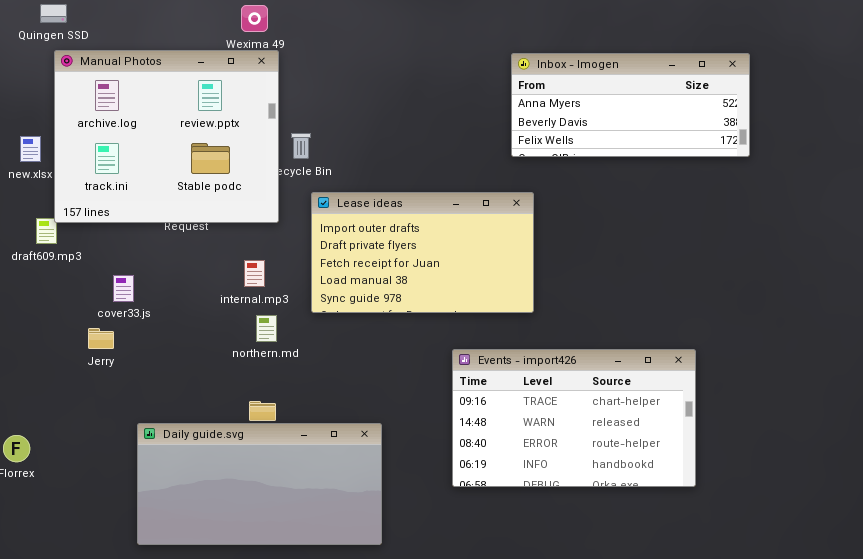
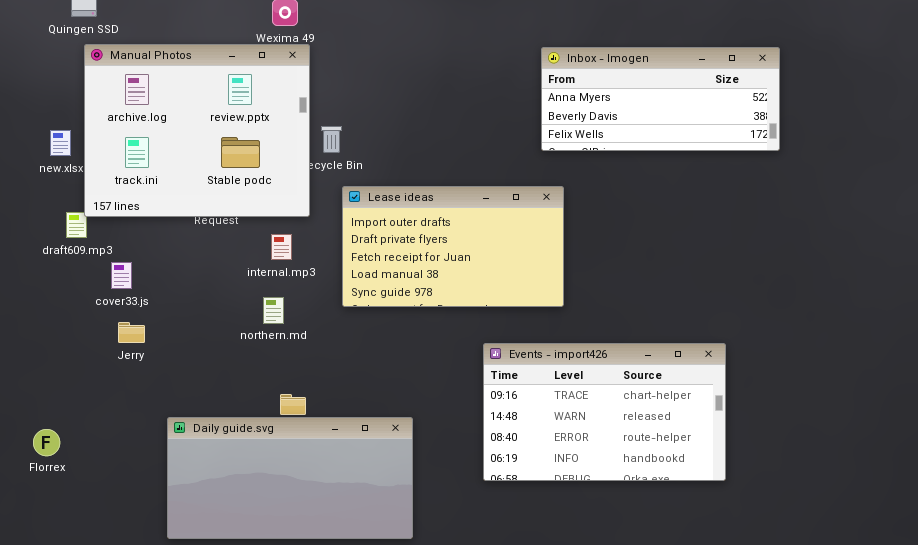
internal.mp3: [244,260,265,287] -> [271,234,292,260], moved
cover33.js: [113,275,134,302] -> [111,262,132,289], moved
northern.md: [256,315,277,342] -> [263,297,284,324], moved

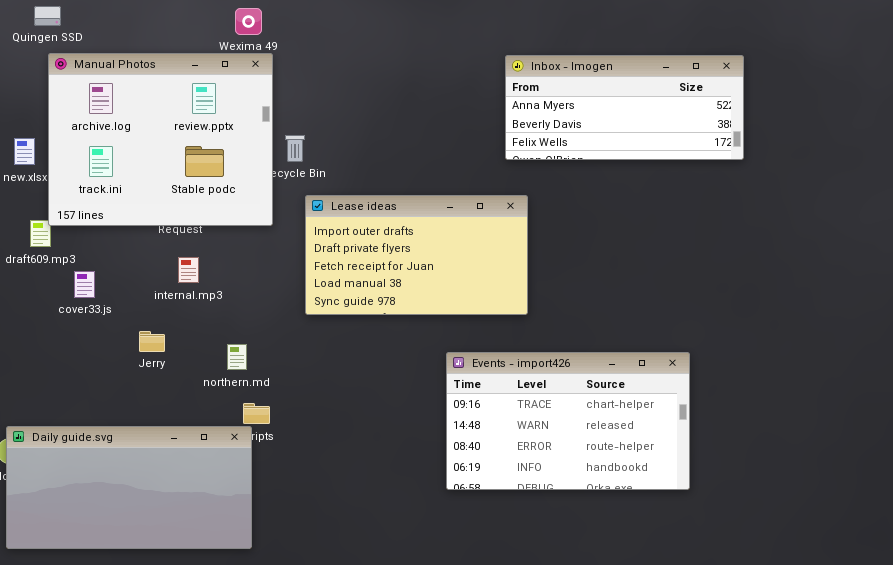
internal.mp3: [271,234,292,260] -> [178,257,199,283], moved
northern.md: [263,297,284,324] -> [227,344,247,370], moved
Jerry: [118,322,145,343] -> [139,331,165,352], moved
Daily guide.svg: [167,417,413,539] -> [6,426,252,549], moved

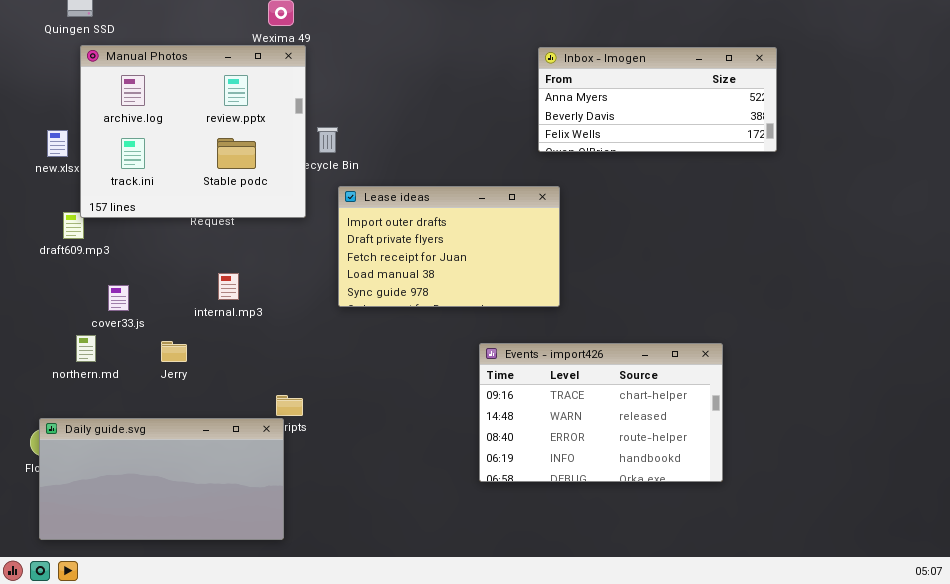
internal.mp3: [178,257,199,283] -> [218,273,239,300], moved
cover33.js: [74,271,95,298] -> [108,285,129,311], moved
Jerry: [139,331,165,352] -> [161,341,187,362], moved
northern.md: [227,344,247,370] -> [76,335,96,362], moved

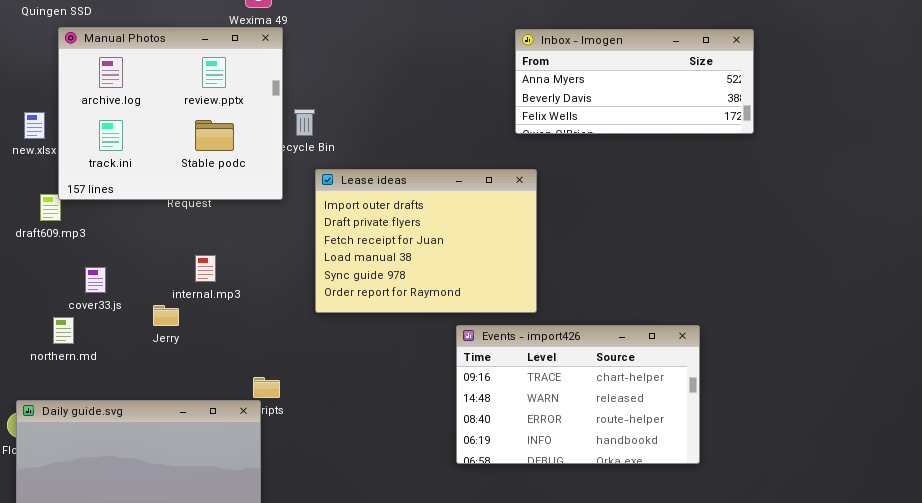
Lease ideas: [338,186,560,307] -> [315,169,537,313], resized
Jerry: [161,341,187,362] -> [153,305,179,326], moved

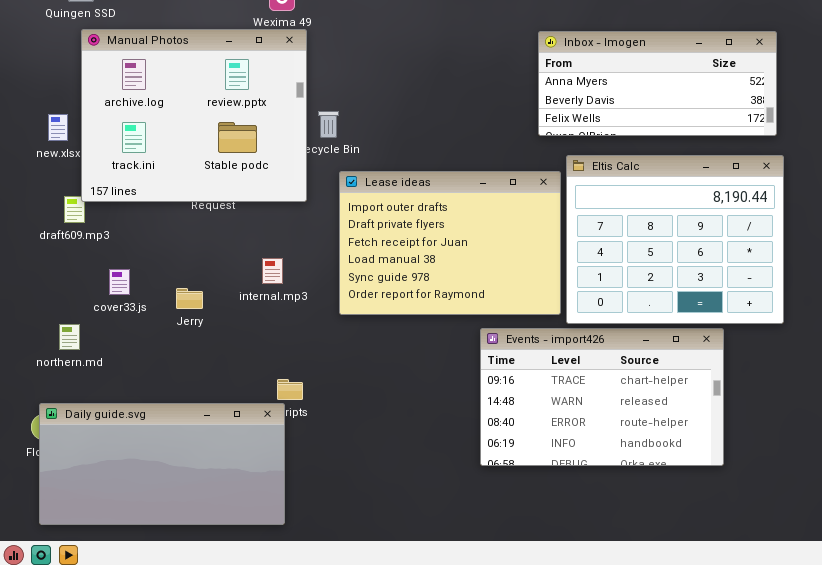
Eltis Calc: none -> [566,155,784,324], opened
internal.mp3: [195,255,216,282] -> [262,258,283,284], moved
Jerry: [153,305,179,326] -> [176,288,203,309], moved
northern.md: [53,317,74,344] -> [59,324,80,350], moved

